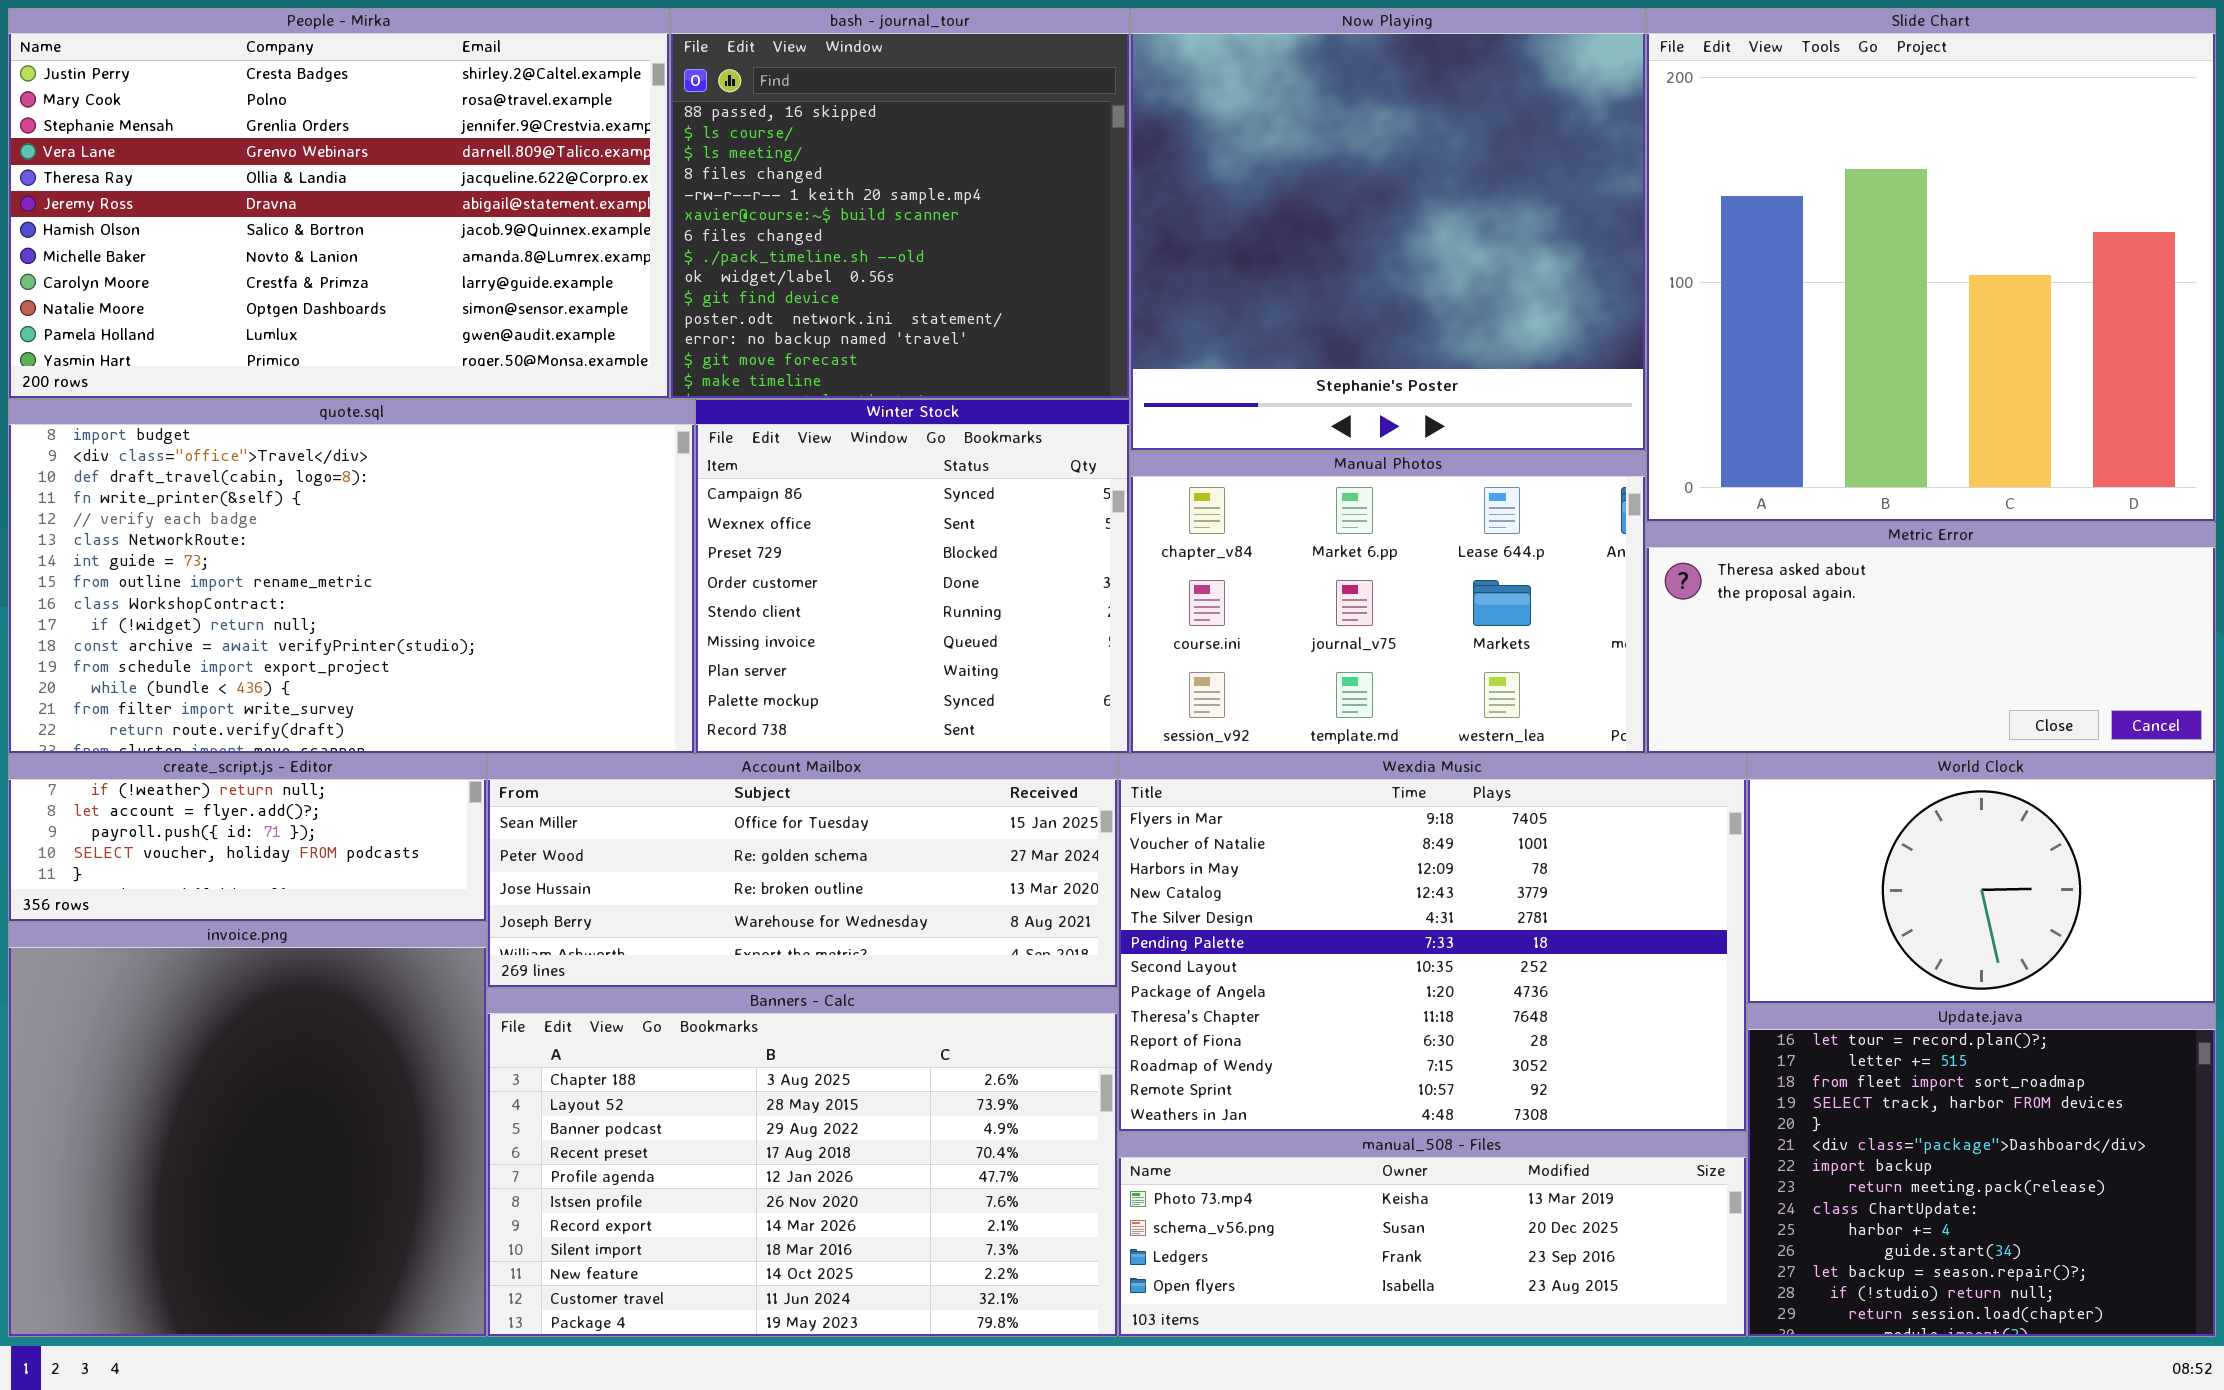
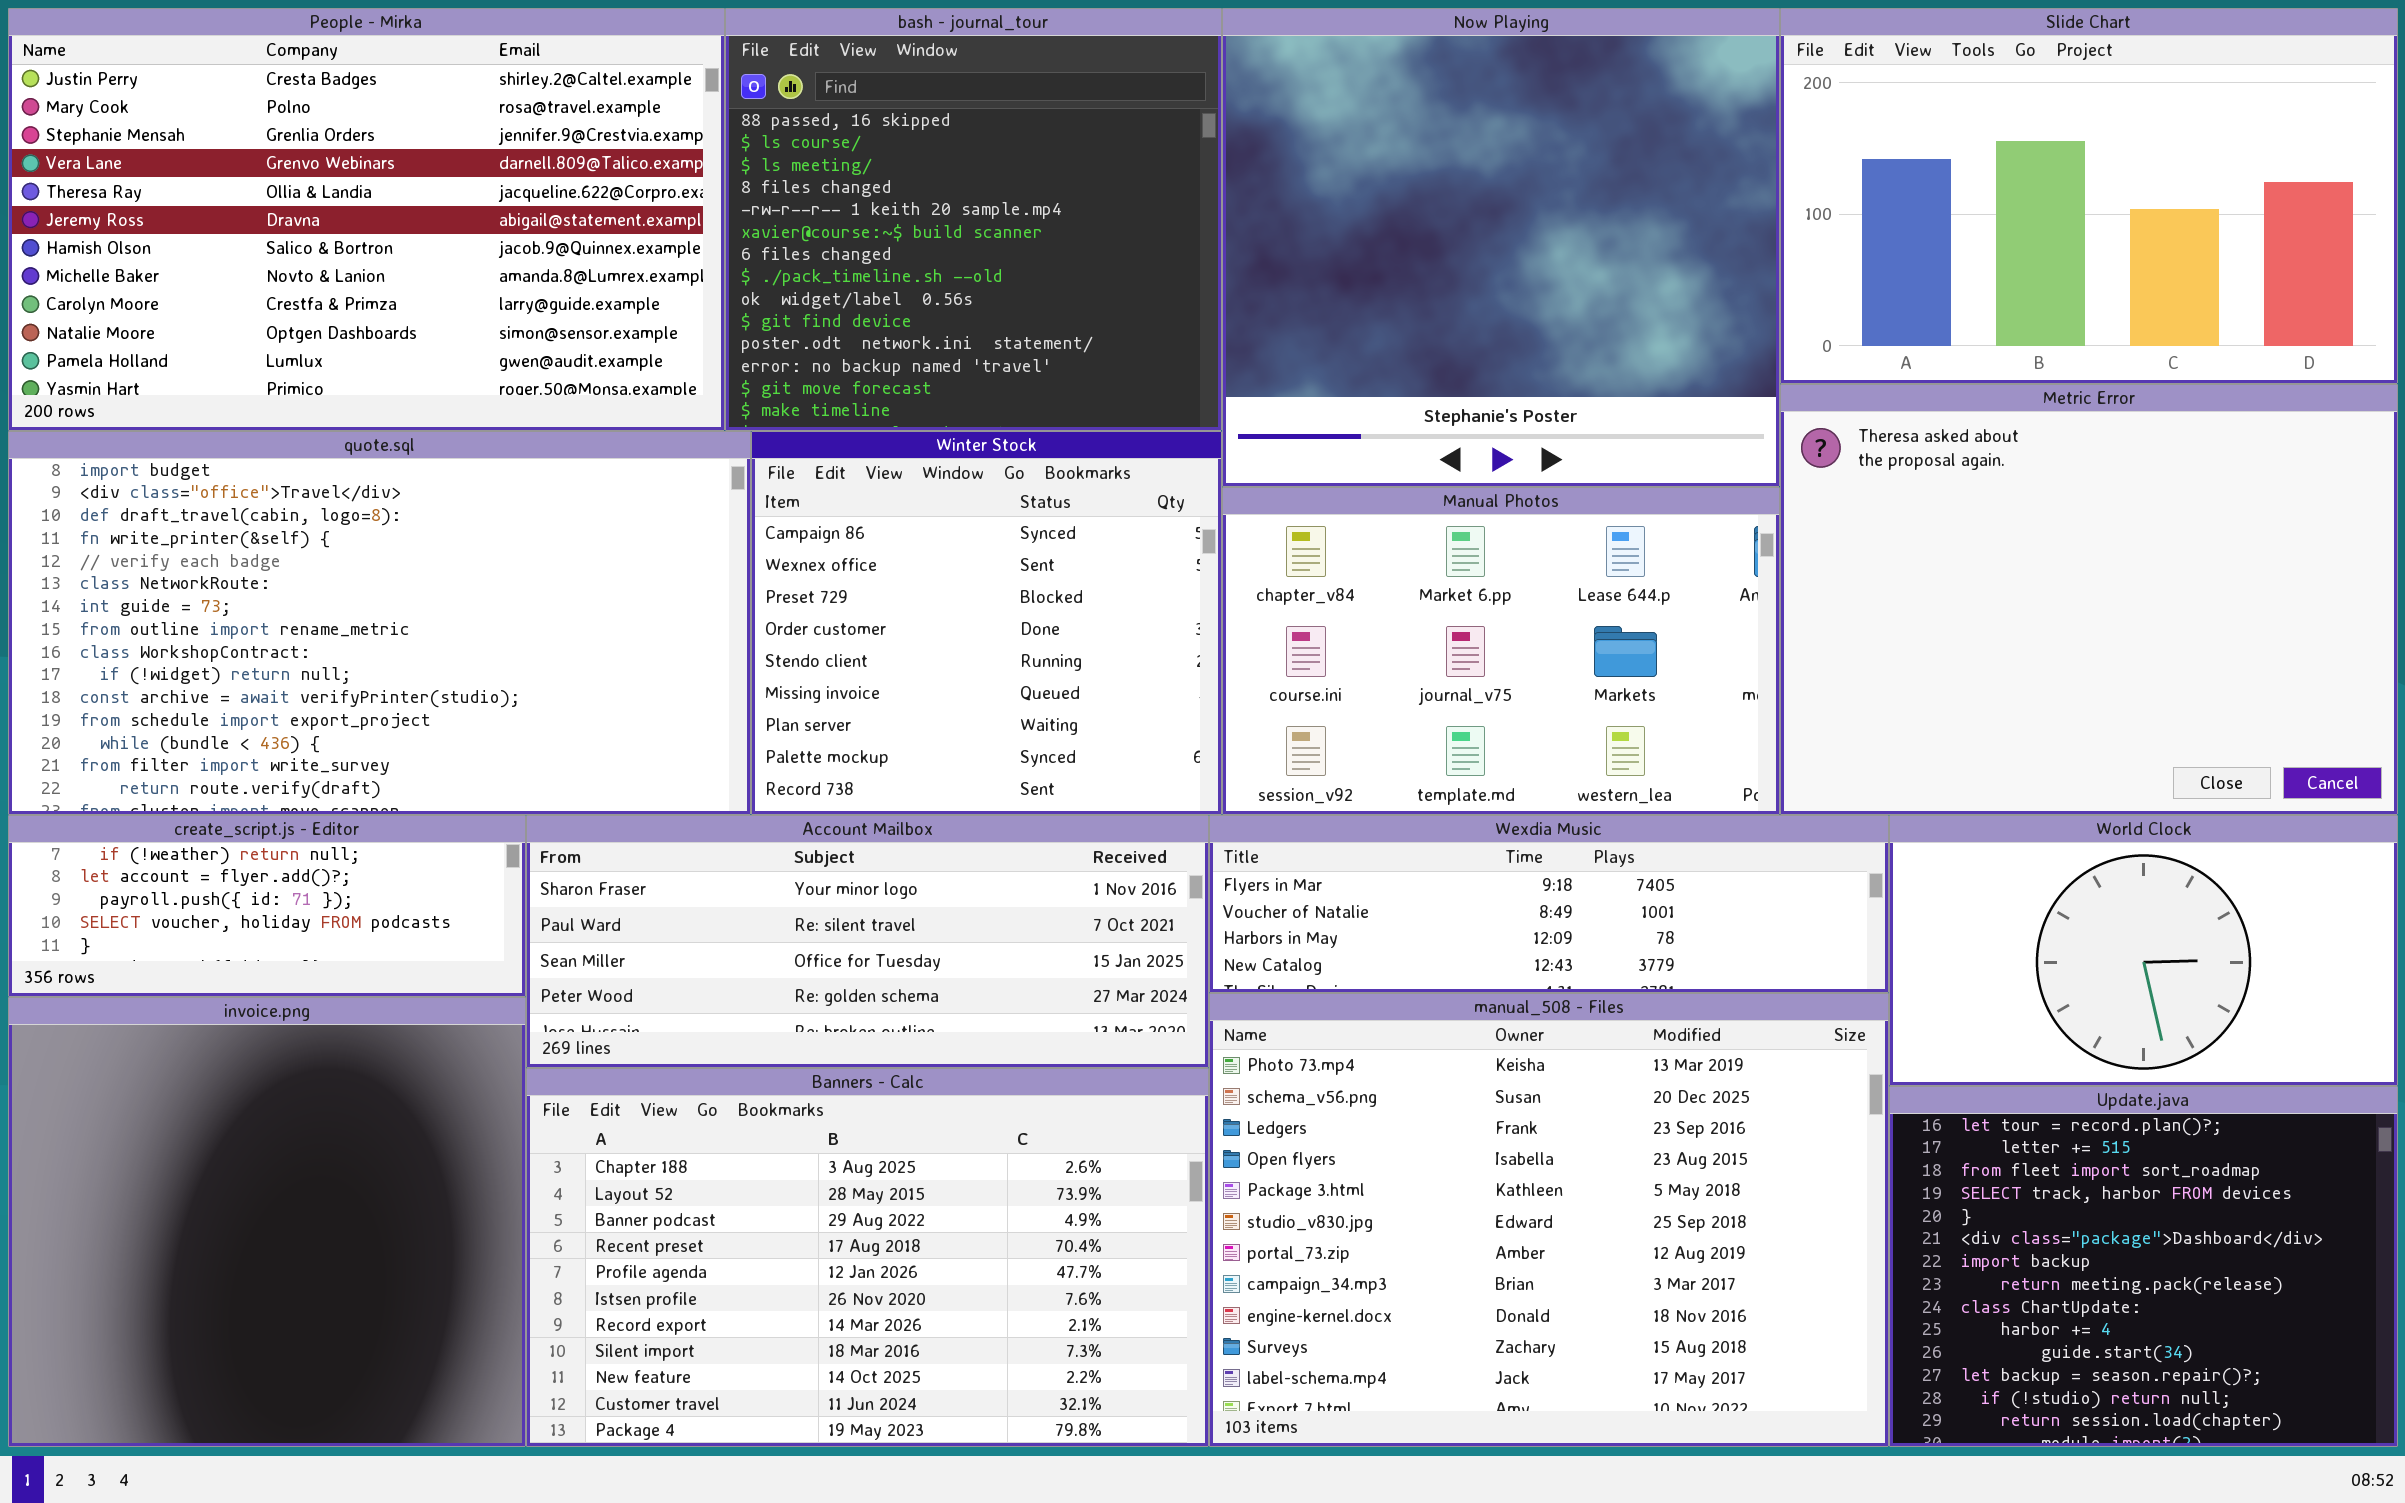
Slide Chart: [1646,8,2216,522] -> [1780,8,2398,384], resized
Metric Error: [1646,522,2216,754] -> [1780,384,2398,815], resized
Account Mailbox: [487,754,1118,988] -> [526,815,1209,1068], scrolled up 2 rows
Wexdia Music: [1118,754,1747,1132] -> [1209,815,1889,993], resized
manual_508 - Files: [1118,1132,1747,1337] -> [1209,993,1889,1447], resized

